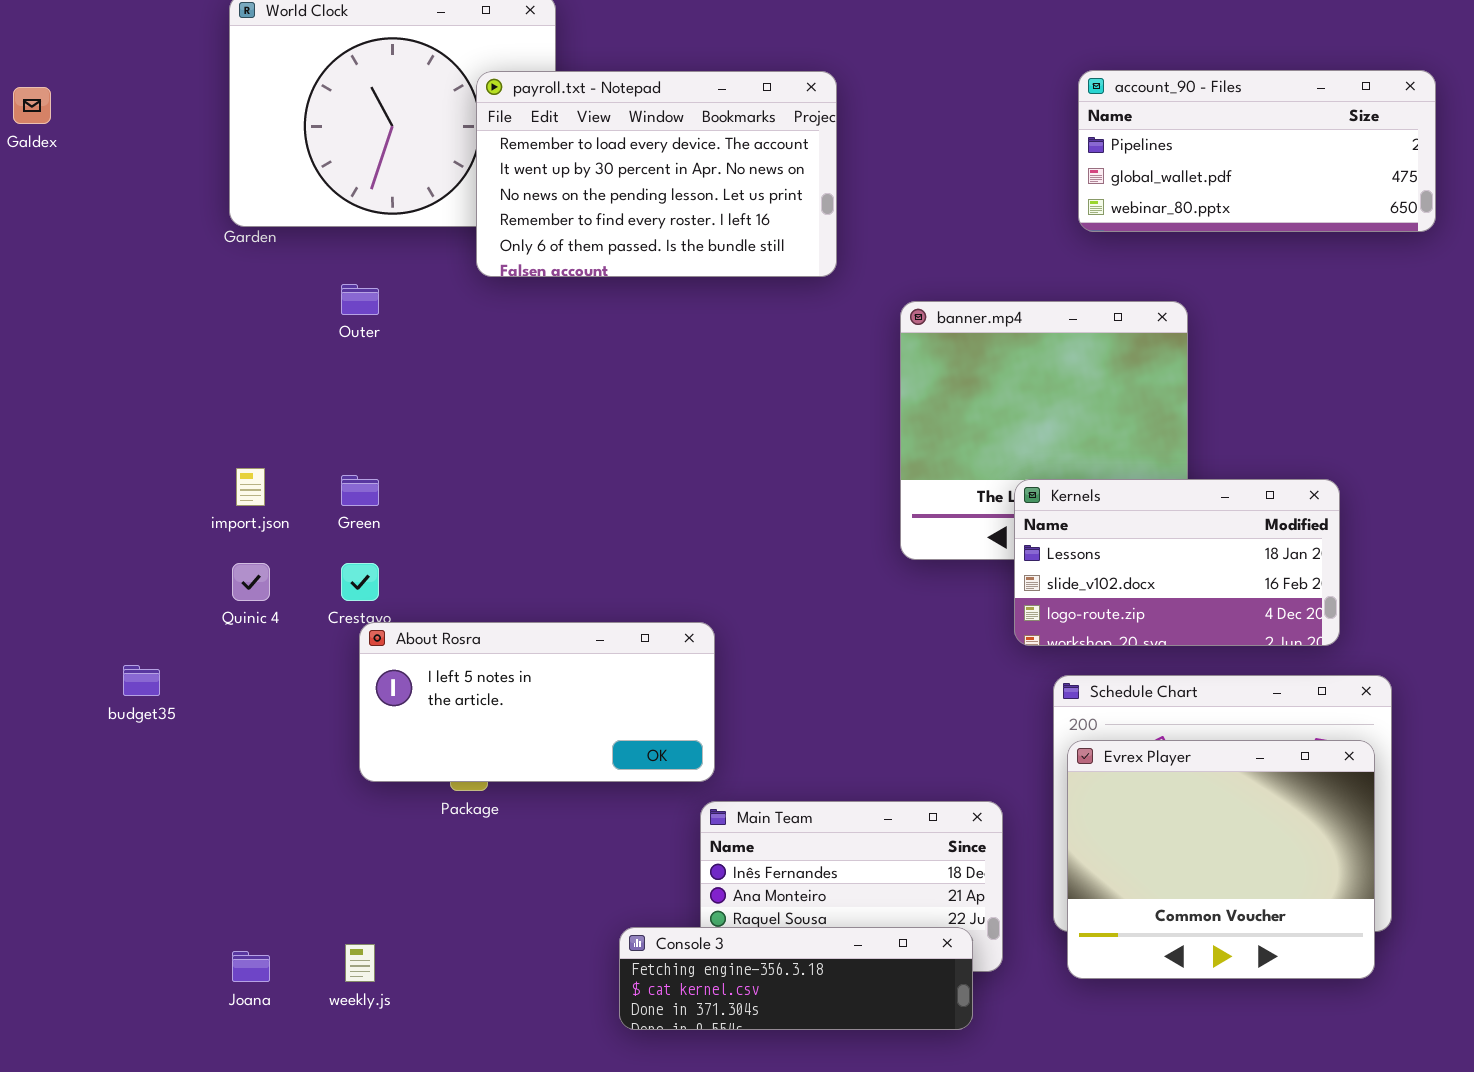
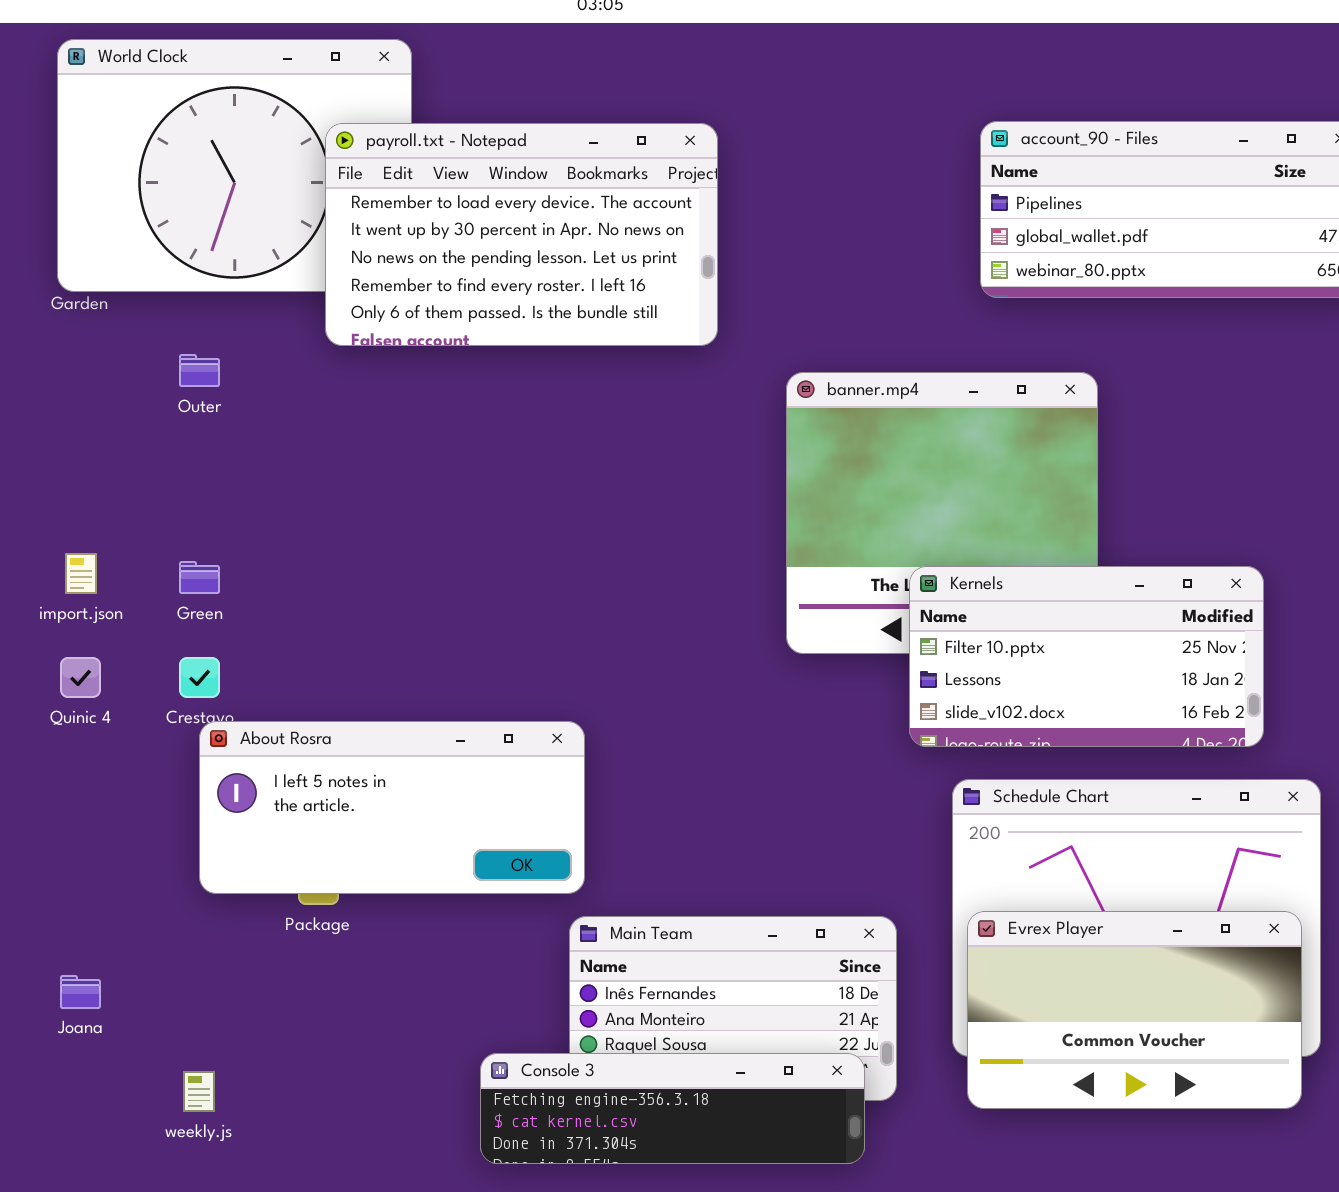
Kernels: [1014,479,1340,646] -> [909,566,1264,747], scrolled up 1 row
Evrex Player: [1067,740,1375,979] -> [967,911,1302,1109], resized
Joana: [232,951,270,982] -> [60,975,101,1009], moved

